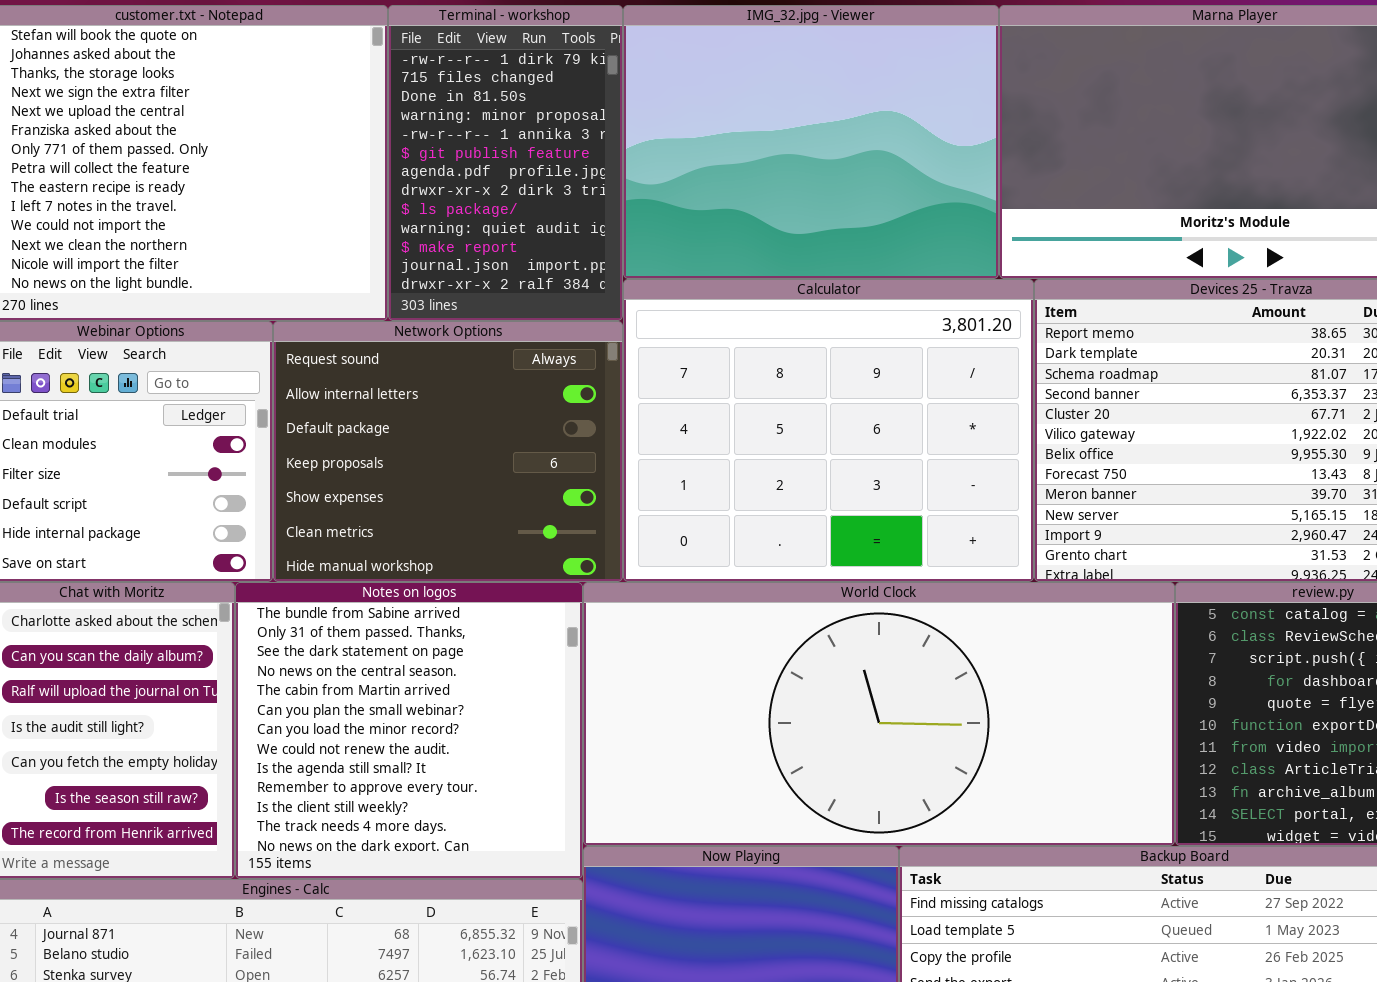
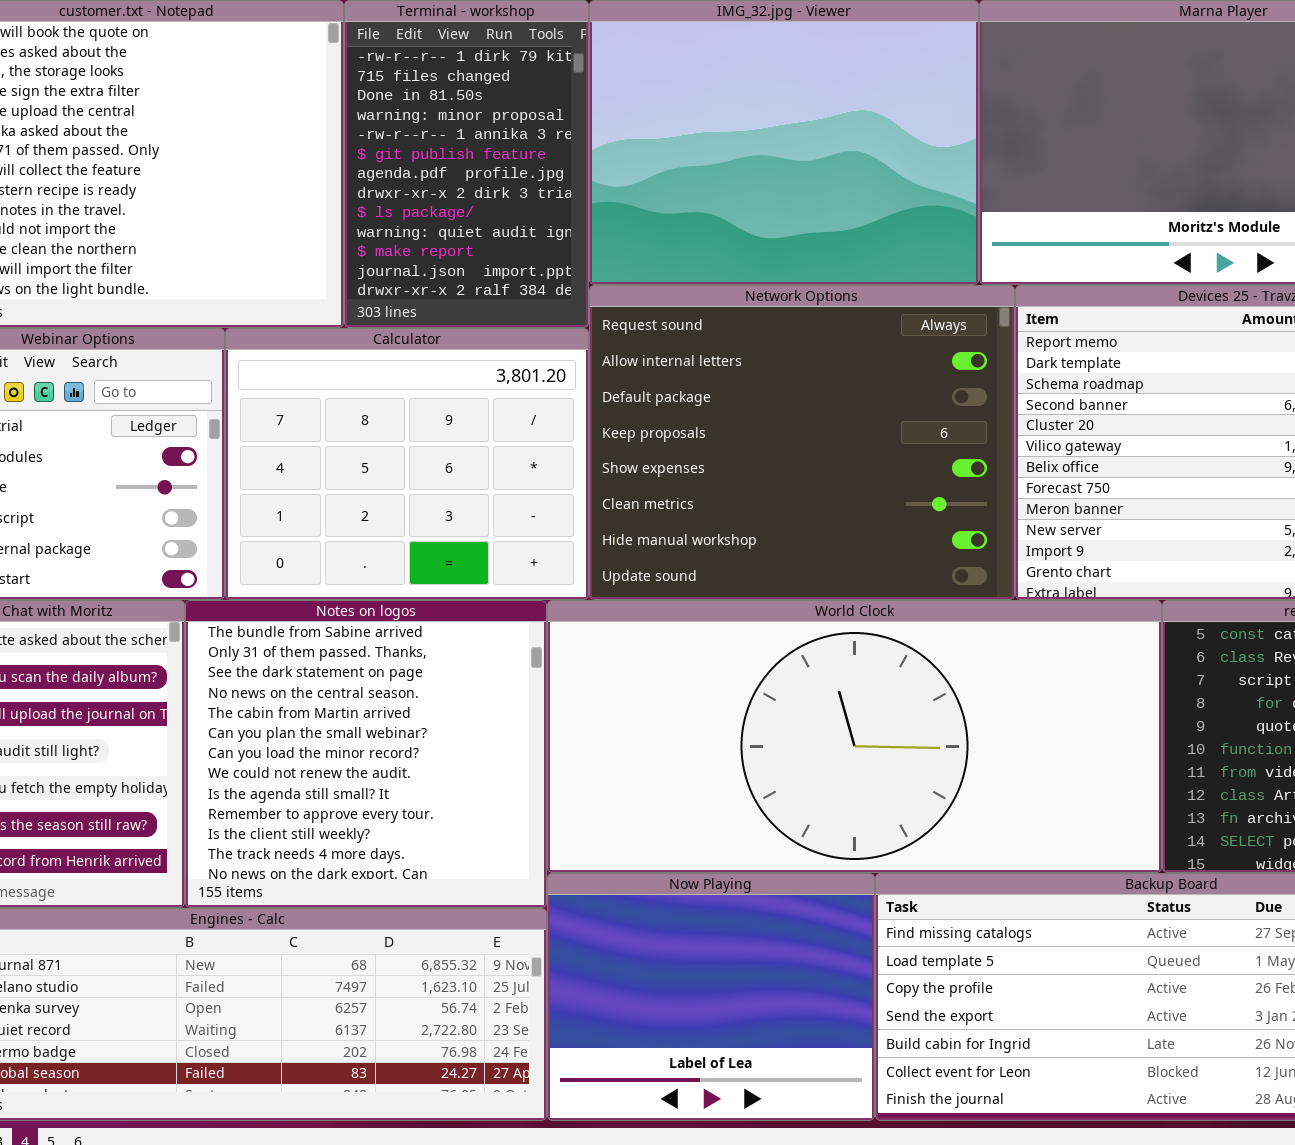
Calculator: [623,279,1034,582] -> [225,328,589,600], moved, resized
Network Options: [273,321,623,582] -> [589,285,1015,600], moved, resized

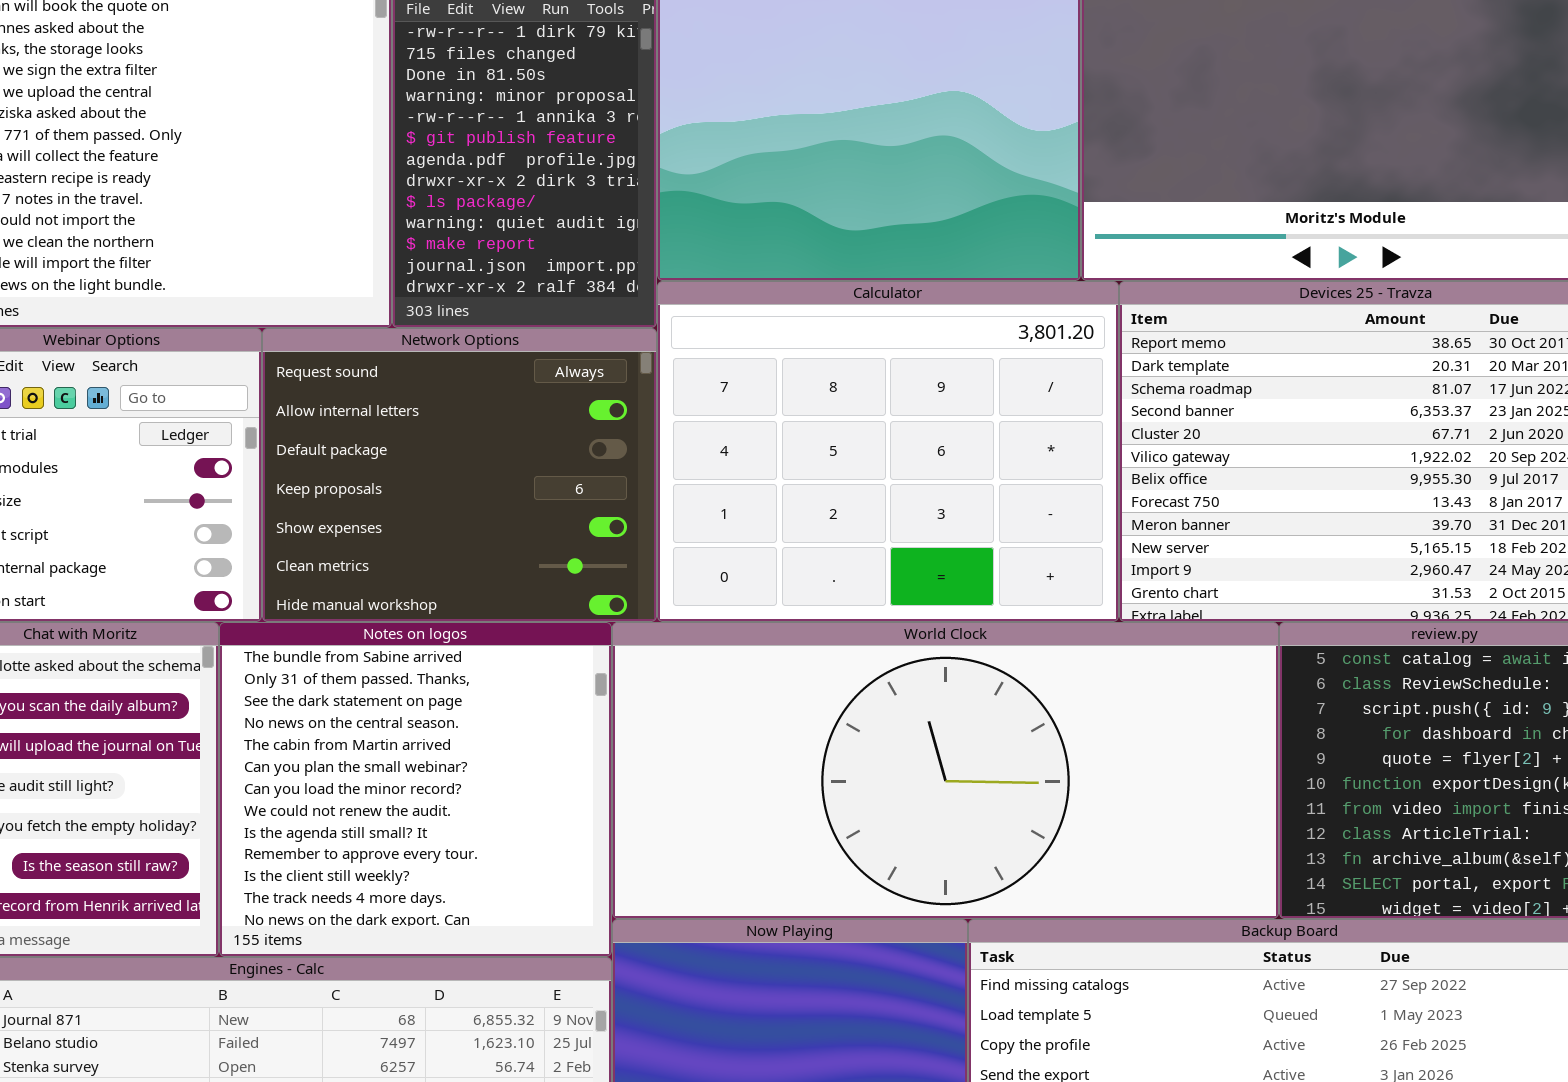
Network Options: [589,285,1015,600] -> [262,328,657,622], moved, resized
Calculator: [225,328,589,600] -> [657,281,1119,622], moved, resized

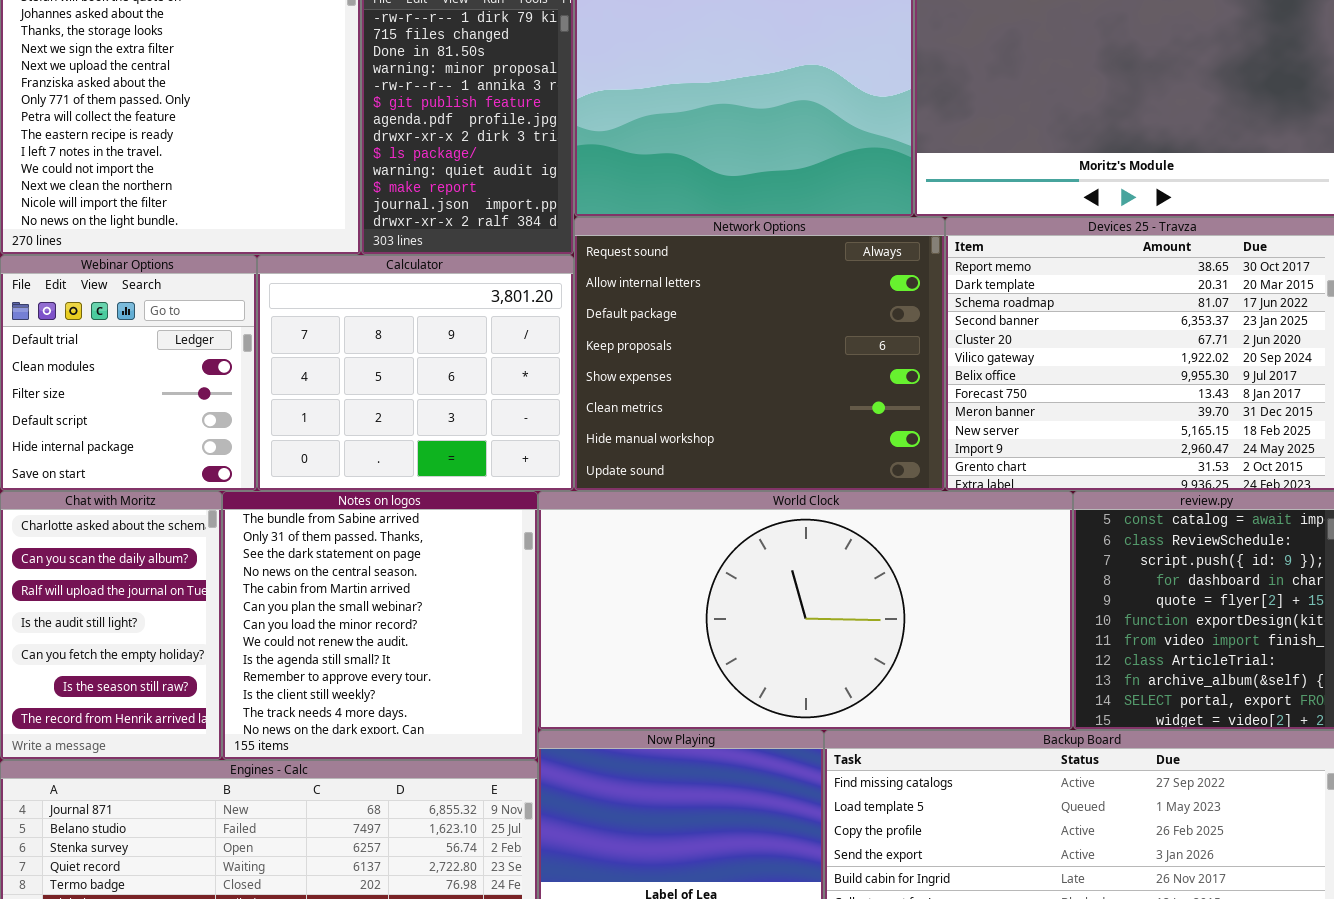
Calculator: [657,281,1119,622] -> [257,255,574,491], moved, resized
Network Options: [262,328,657,622] -> [574,217,945,491], moved, resized

